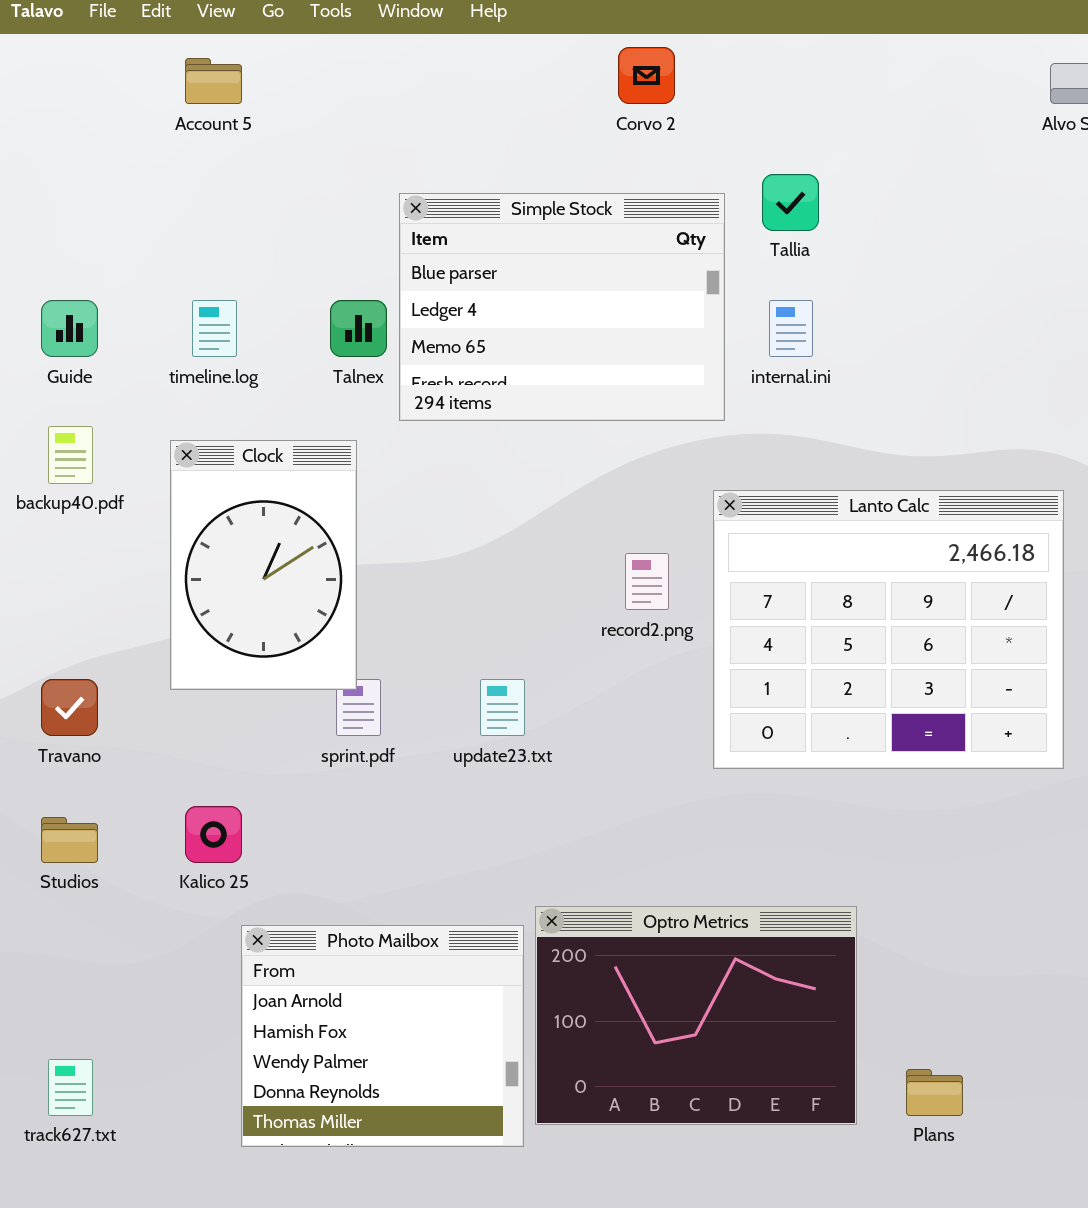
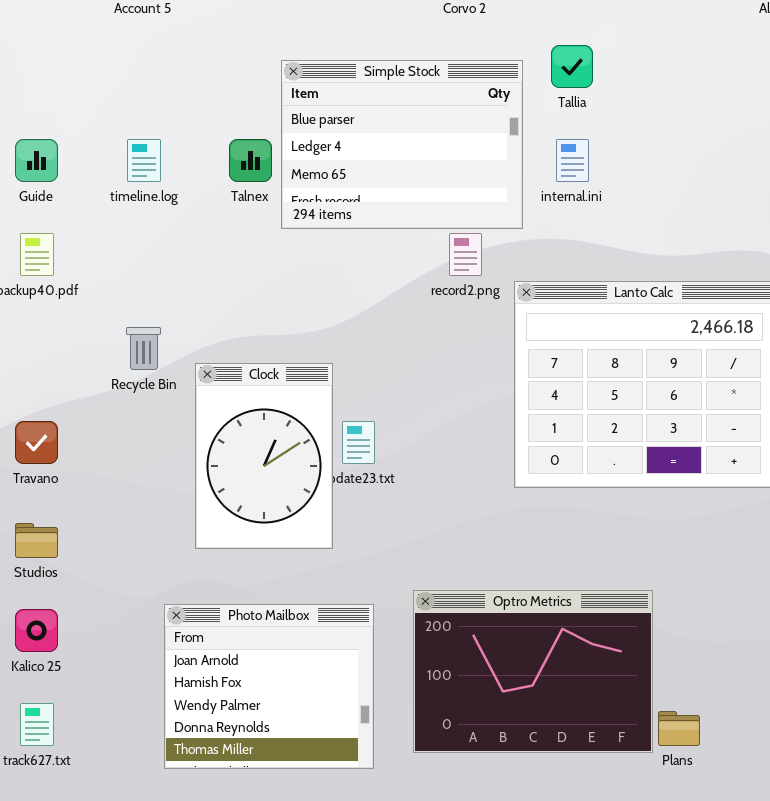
Clock: [170,440,357,690] -> [195,363,333,549], moved
record2.png: [625,553,669,610] -> [449,233,482,276], moved
Kalico 25: [185,806,242,863] -> [15,609,58,652], moved
Optro Metrics: [535,906,857,1125] -> [413,590,653,753], moved

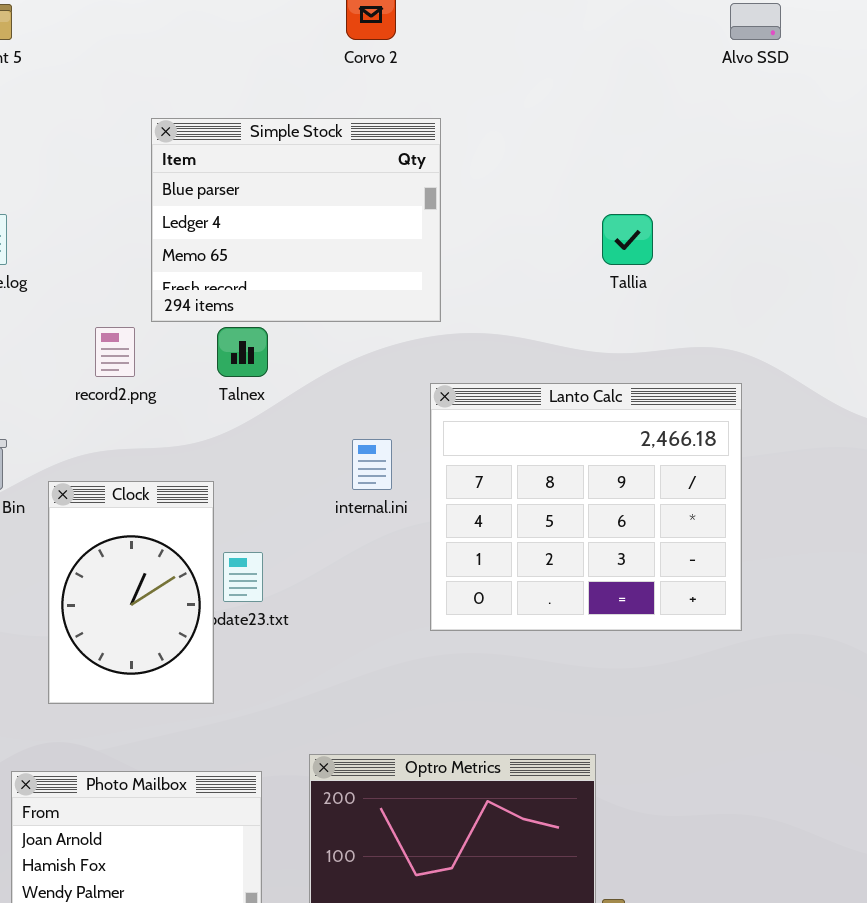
Tallia: [551,45,593,88] -> [602,214,653,265], moved
Talnex: [229,139,272,182] -> [217,327,268,377], moved
internal.ini: [556,139,589,182] -> [352,439,392,490], moved
record2.png: [449,233,482,276] -> [95,327,135,377], moved

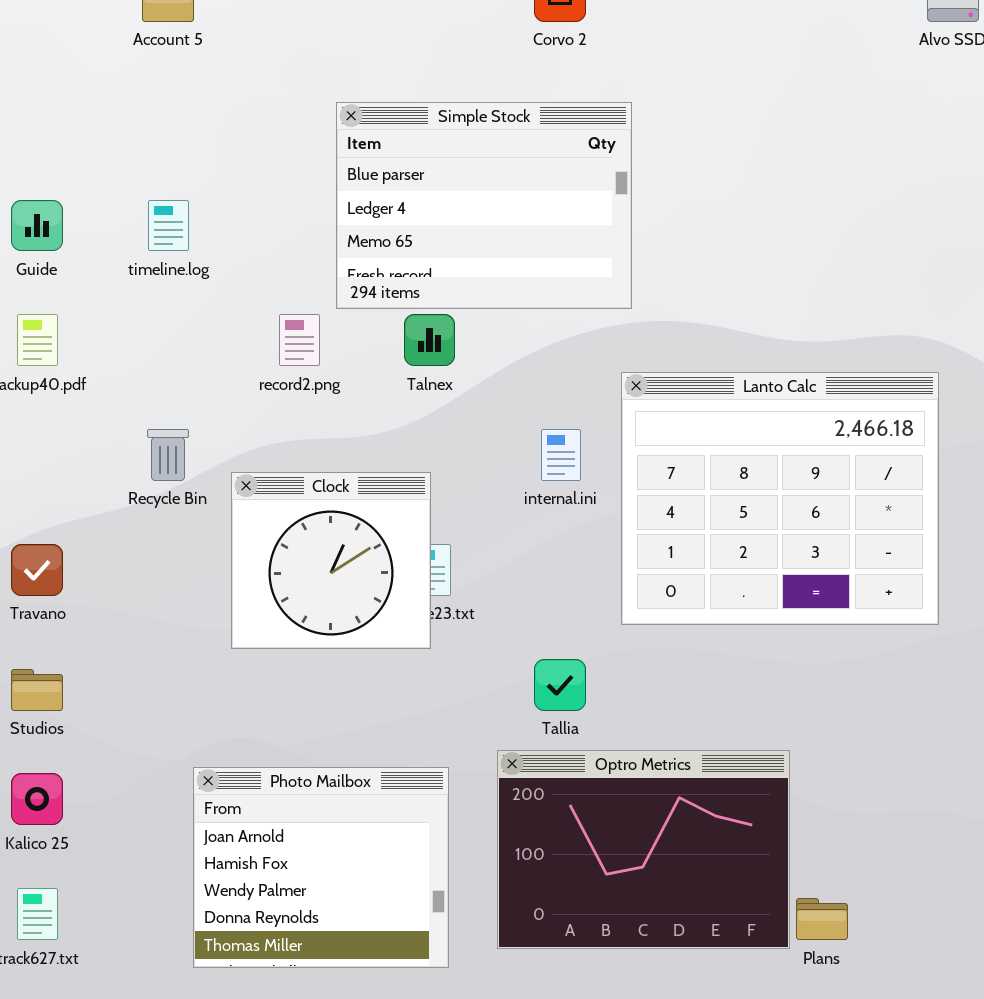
Tallia: [602,214,653,265] -> [534,659,586,711], moved
Clock: [48,481,214,704] -> [231,472,431,649], resized

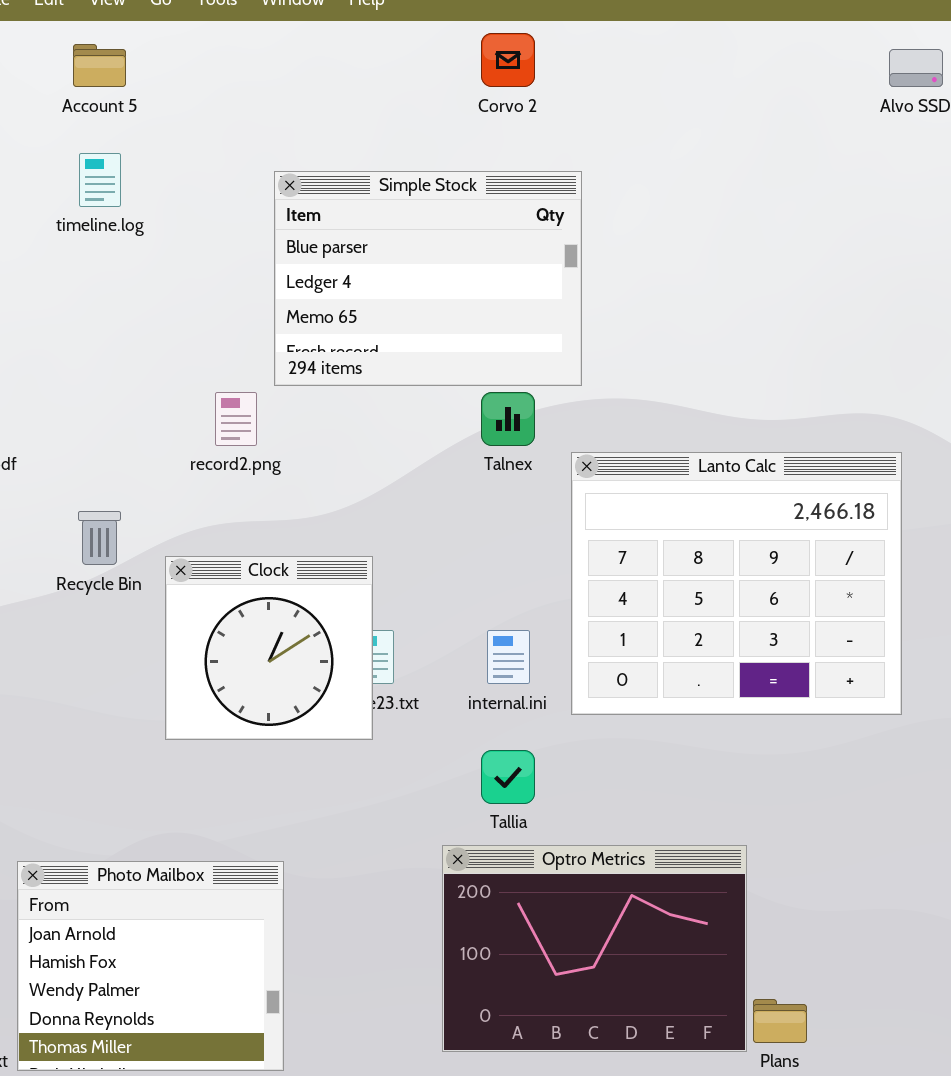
timeline.log: [148,200,189,251] -> [79,153,121,207], moved
Talnex: [404,314,455,366] -> [481,392,535,446], moved
internal.ini: [541,429,581,481] -> [487,630,530,684], moved
Photo Mailbox: [193,767,449,968] -> [17,861,284,1071], moved

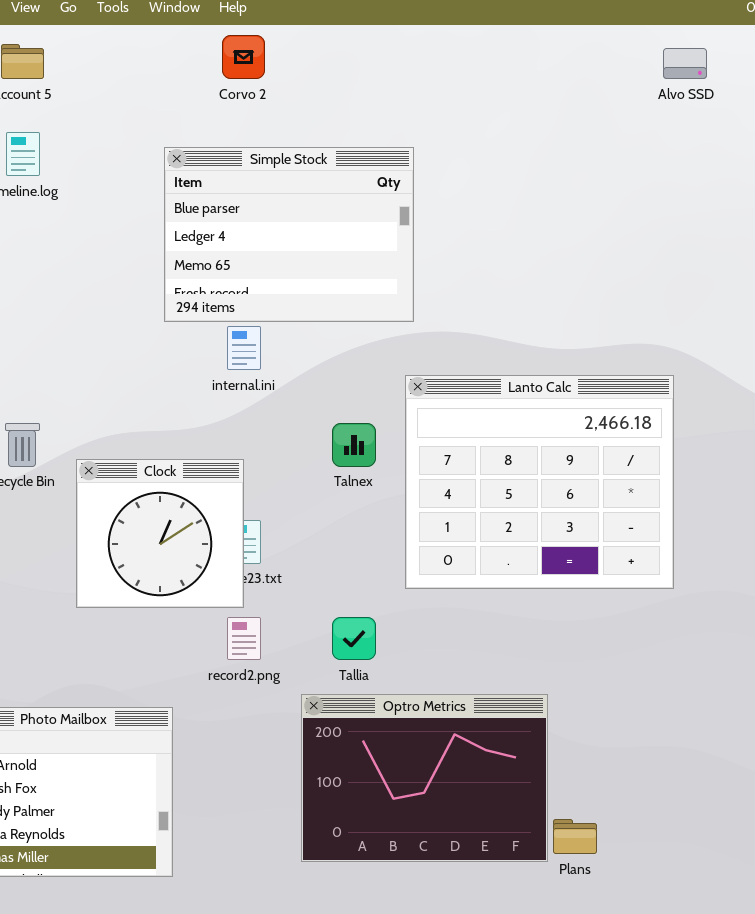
Corvo 2: [481,33,535,87] -> [222,35,265,79], moved
record2.png: [215,392,257,446] -> [227,617,261,660], moved
Talnex: [481,392,535,446] -> [332,423,376,467], moved
internal.ini: [487,630,530,684] -> [227,326,261,370], moved

